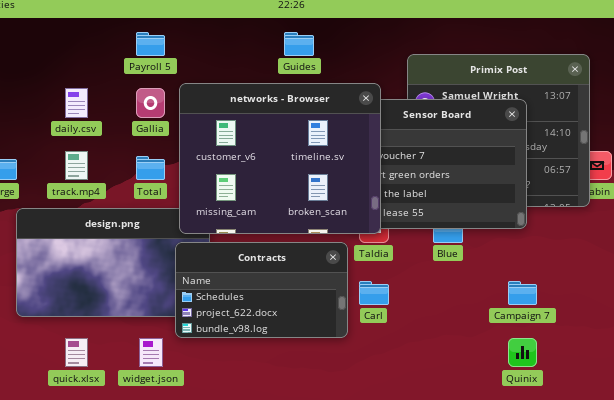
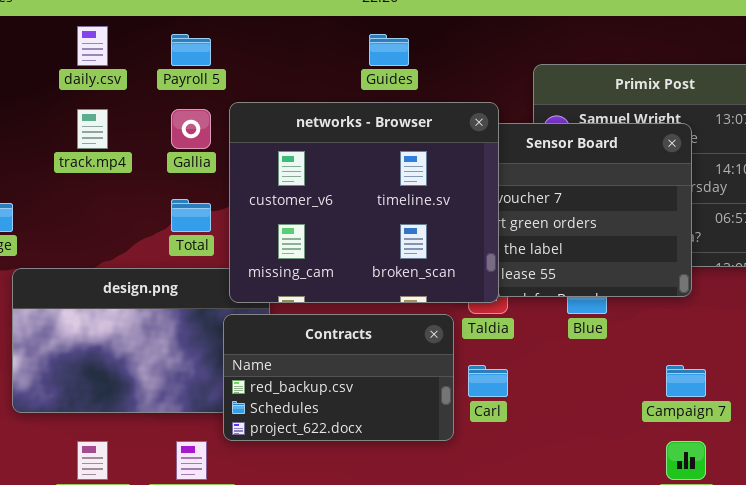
daily.csv: [65,88,88,118] -> [77,26,108,66], moved
track.mp4: [65,151,88,180] -> [77,109,108,149], moved
Contracts: [175,242,348,338] -> [223,314,454,441], scrolled up 1 row

